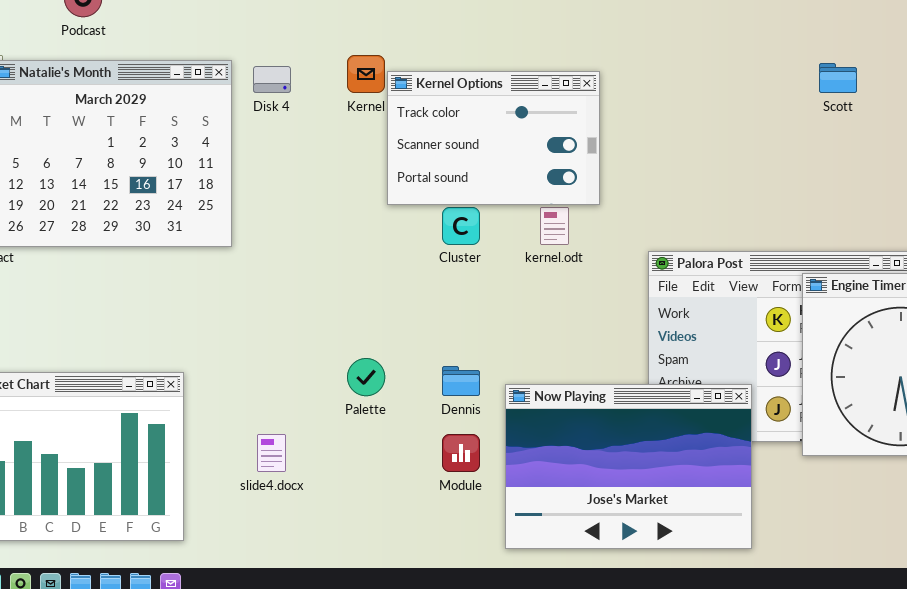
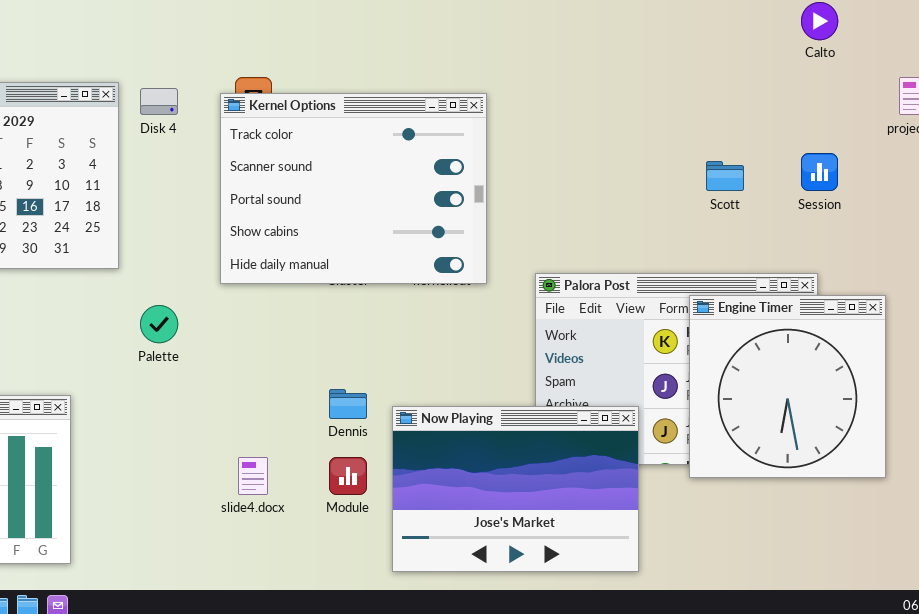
Scott: [819,63,857,93] -> [706,161,744,191], moved
Kernel Options: [387,71,600,205] -> [220,93,487,284], resized
Palette: [347,358,385,396] -> [140,305,178,343], moved
slide4.docx: [257,434,286,472] -> [238,457,268,495], moved

